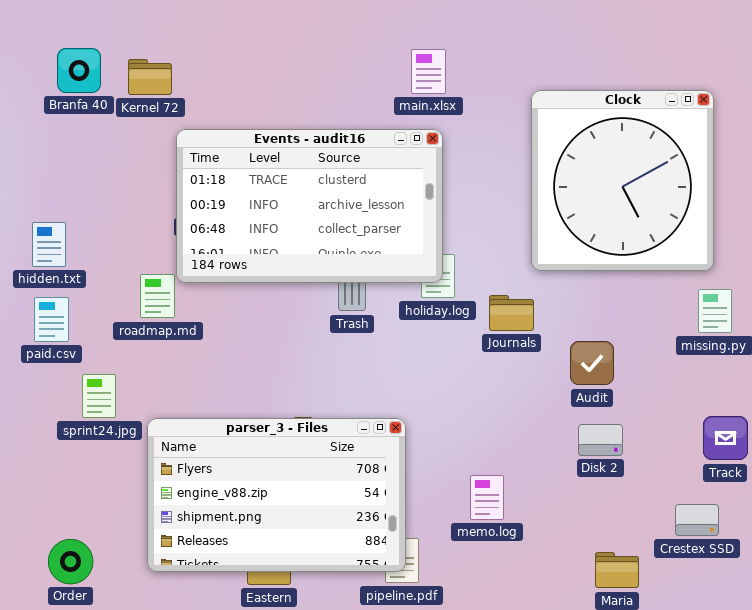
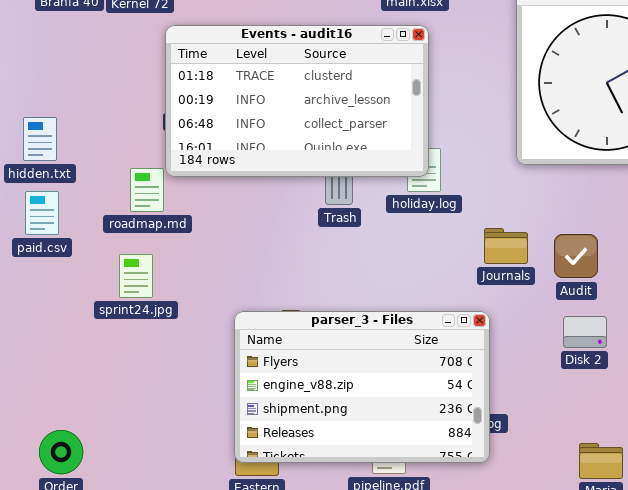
Journals: [489,295,534,331] -> [484,228,528,264], moved
sprint24.jpg: [82,374,116,418] -> [119,254,153,298], moved
parser_3 - Files: [147,418,406,572] -> [234,311,490,463], moved

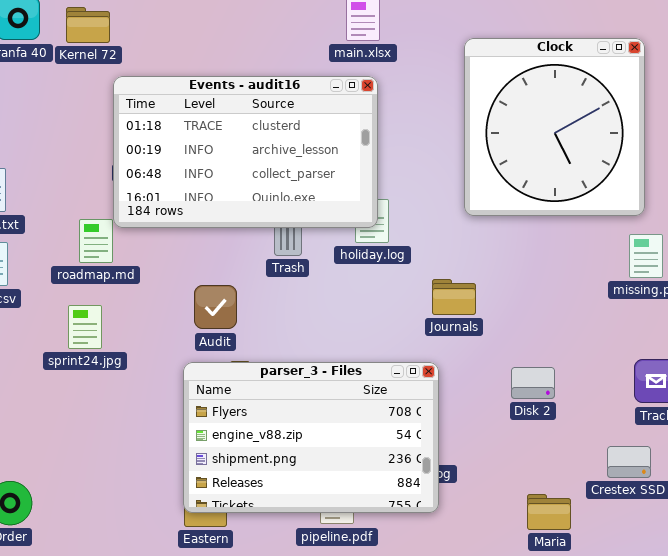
Audit: [554,234,598,278] -> [194,285,237,329], moved

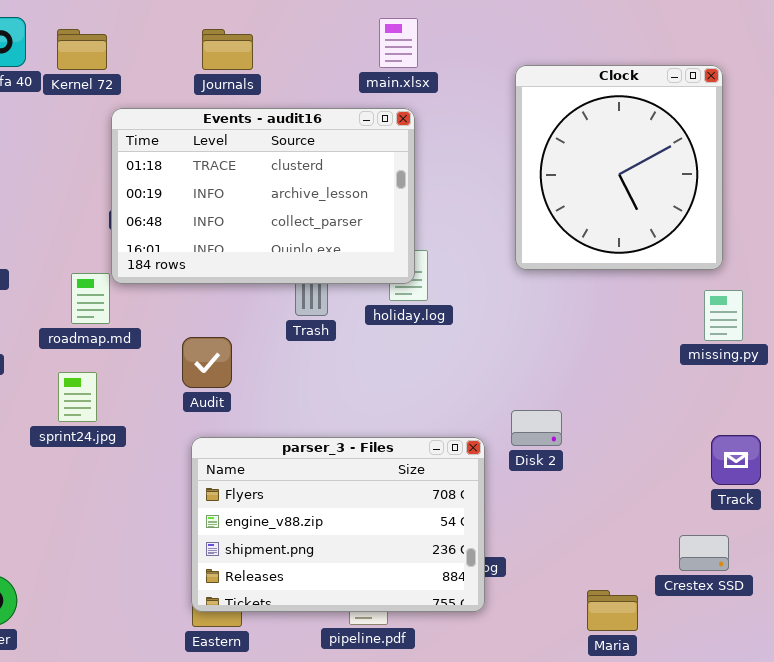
Journals: [432,279,476,315] -> [202,29,253,70], moved
Audit: [194,285,237,329] -> [182,337,232,388], moved
Disk 2: [511,367,555,399] -> [511,410,562,446], moved

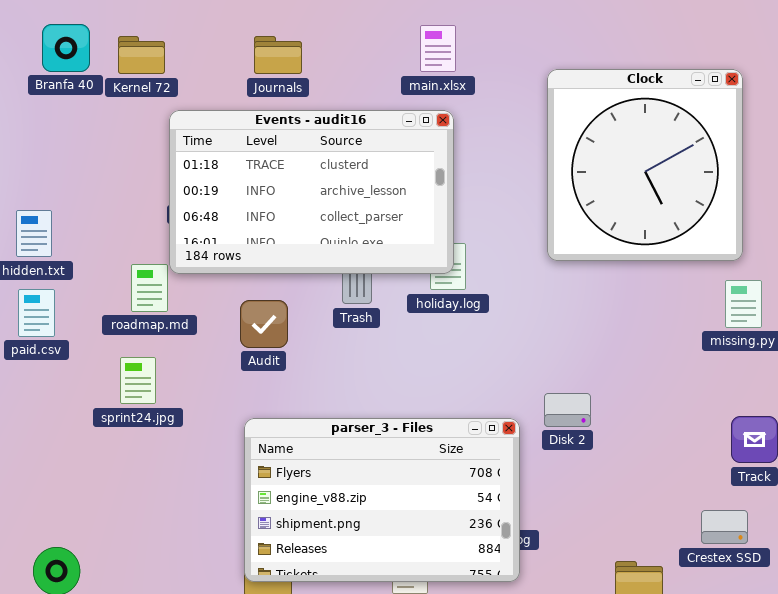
Audit: [182,337,232,388] -> [240,300,288,348], moved

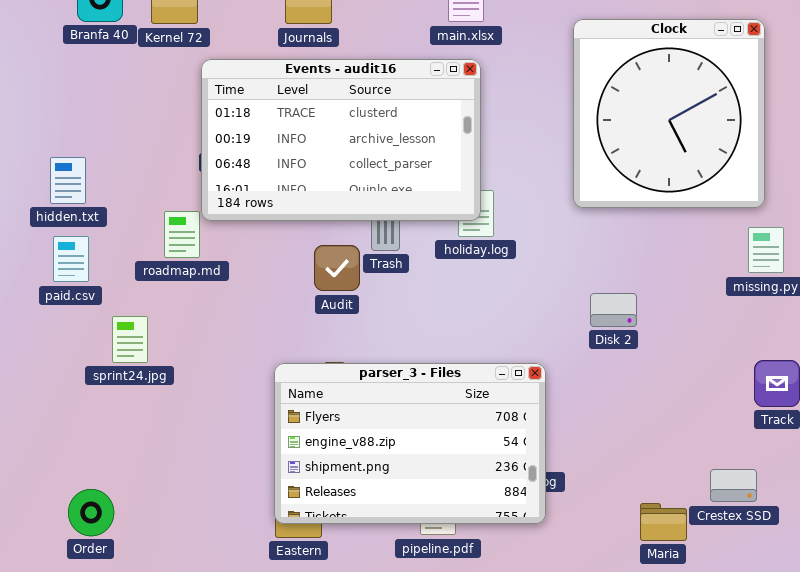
Audit: [240,300,288,348] -> [314,245,360,291], moved
sprint24.jpg: [120,357,156,404] -> [112,316,148,363], moved
Disk 2: [544,393,591,427] -> [590,293,637,327], moved
Crestex SSD: [701,510,748,544] -> [710,469,757,502], moved

